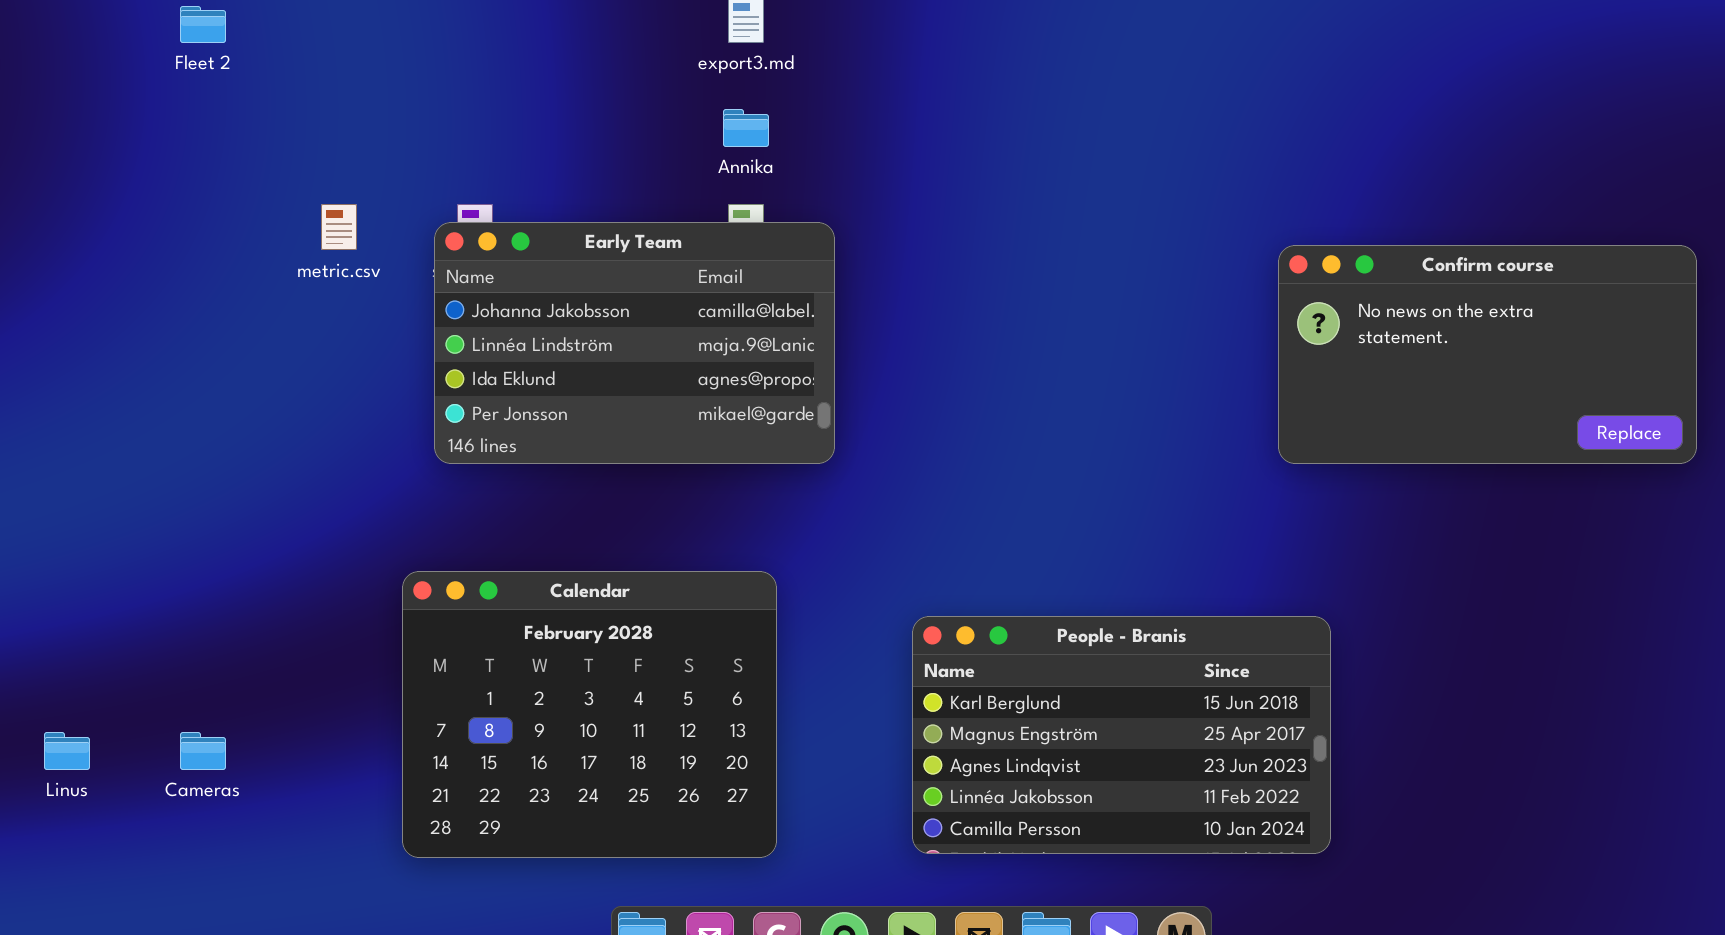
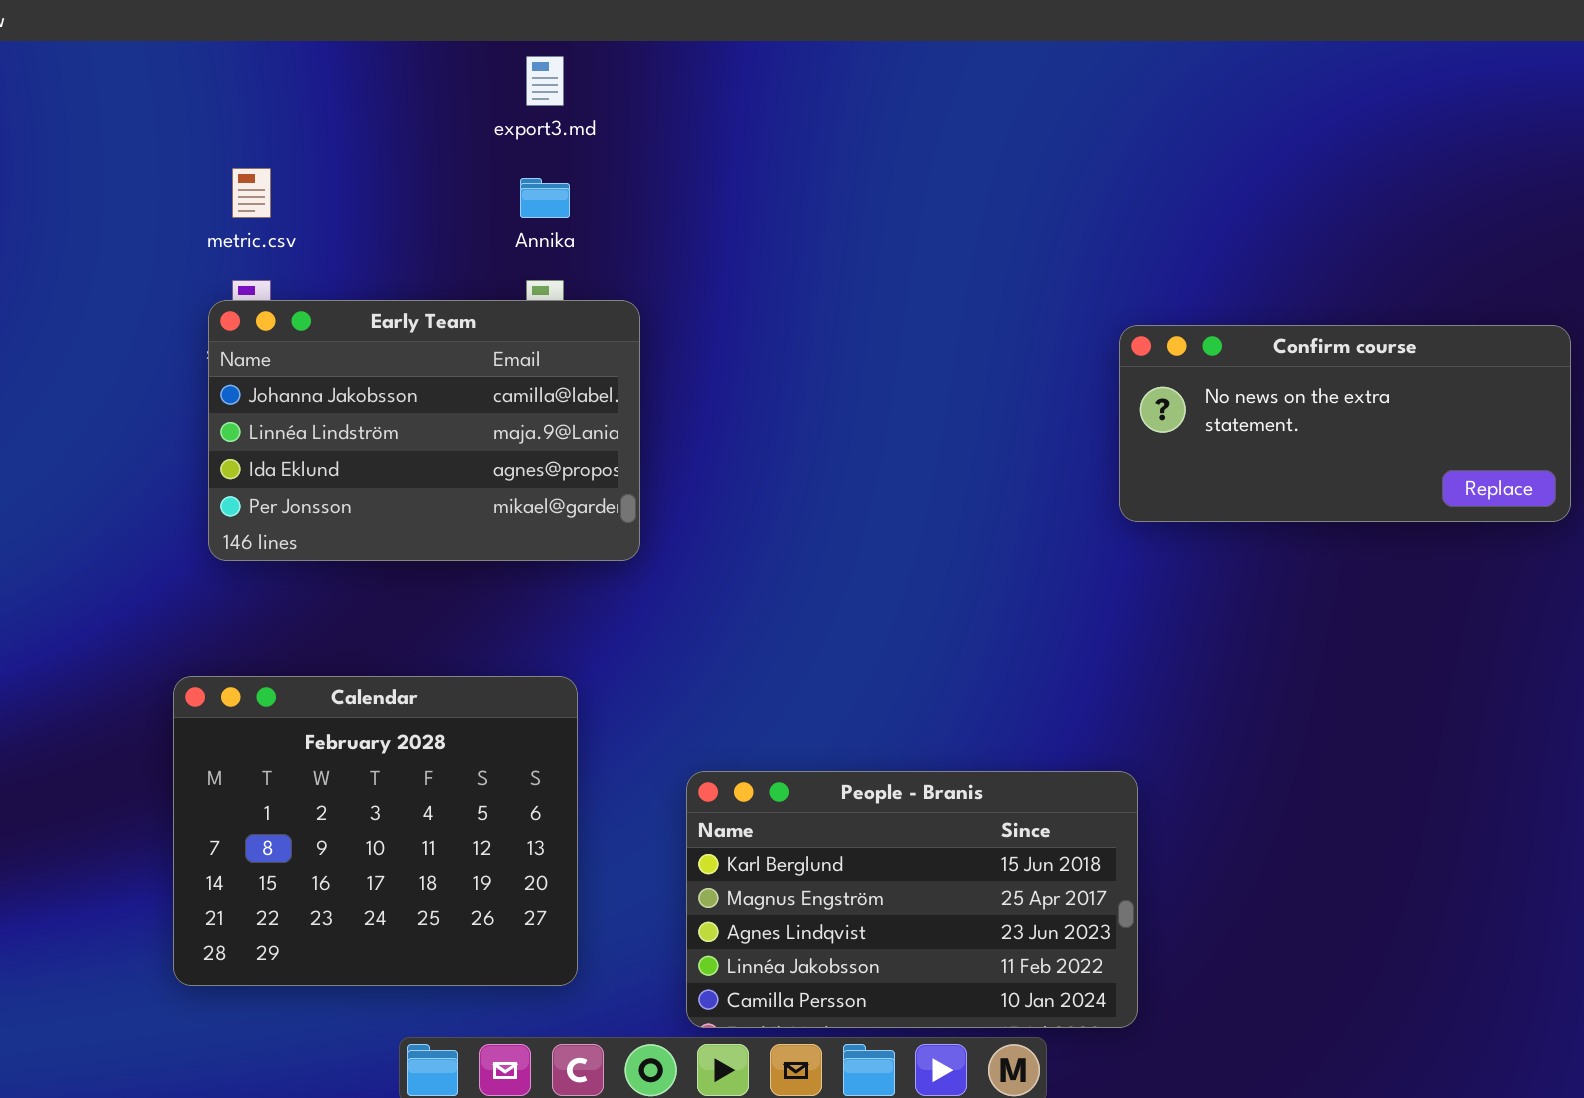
metric.csv: [321,204,357,250] -> [232,168,271,218], moved
Confirm course: [1278,245,1697,464] -> [1119,325,1571,522], resized
People - Branis: [912,616,1331,854] -> [686,771,1138,1028], moved

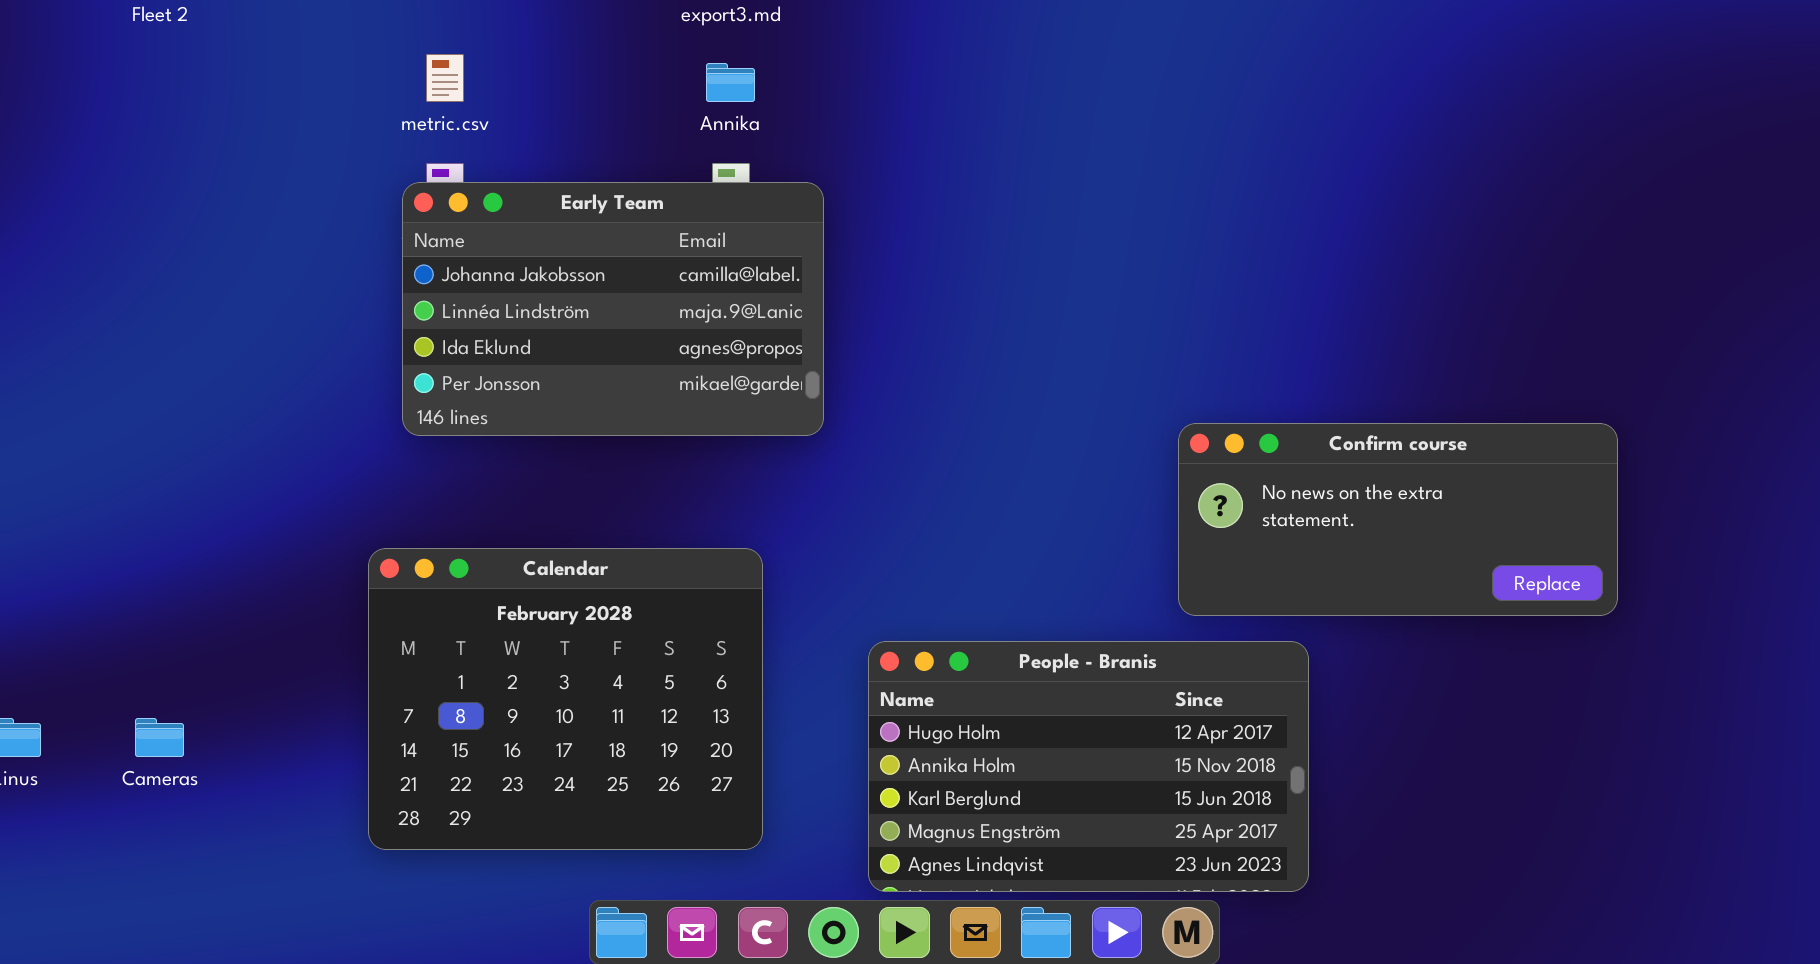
Confirm course: [1119,325,1571,522] -> [1178,423,1618,616], moved
People - Branis: [686,771,1138,1028] -> [868,641,1309,892], scrolled up 2 rows

